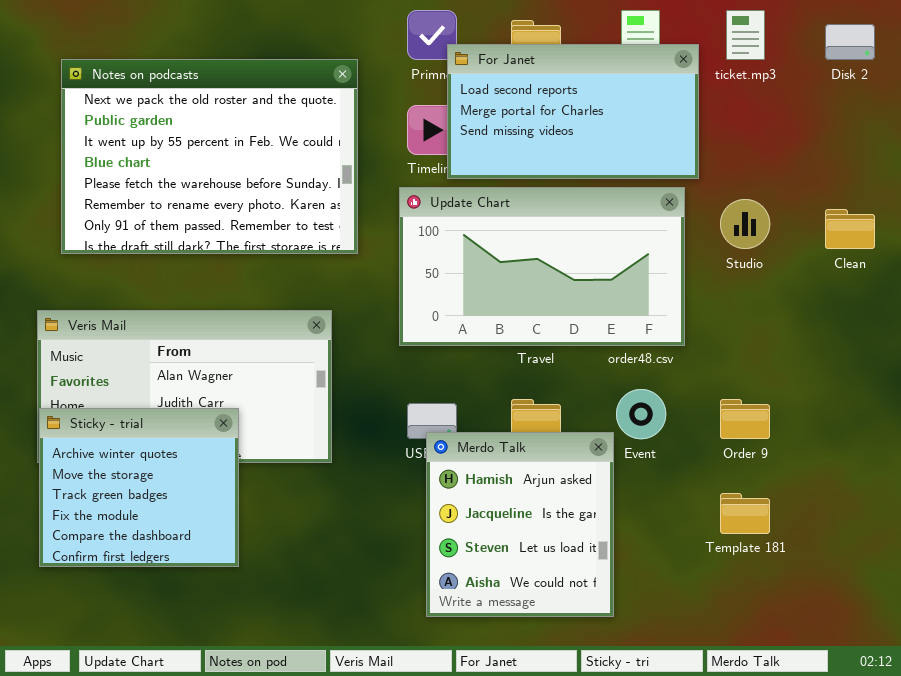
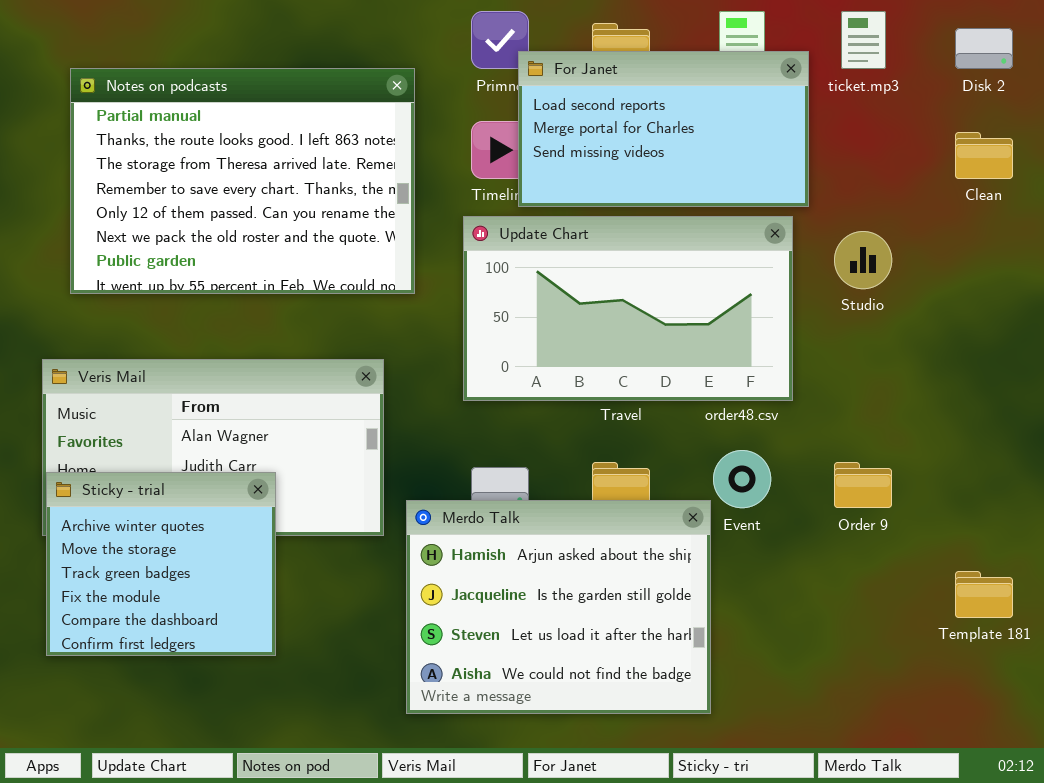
Notes on podcasts: [61,59,358,254] -> [70,68,415,294], scrolled up 5 rows
Clean: [825,209,875,249] -> [955,132,1013,179], moved
Merdo Talk: [426,432,614,617] -> [406,500,711,714], resized
Template 181: [720,493,770,534] -> [955,571,1013,618], moved

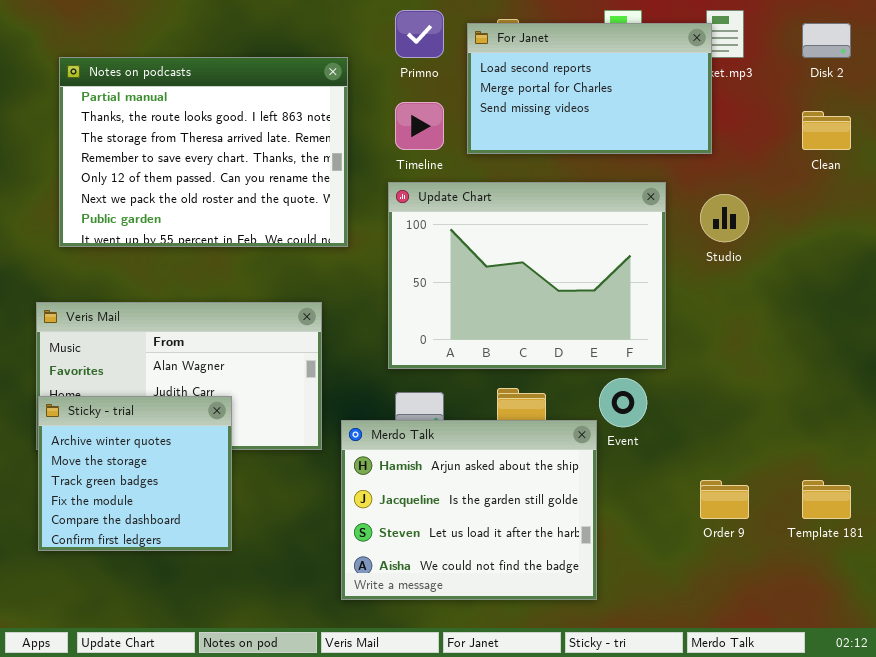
For Janet: [518,51,809,207] -> [467,23,712,154], moved
Update Chart: [463,216,793,401] -> [388,182,666,369], resized
Order 9: [834,462,892,508] -> [700,480,749,519], moved

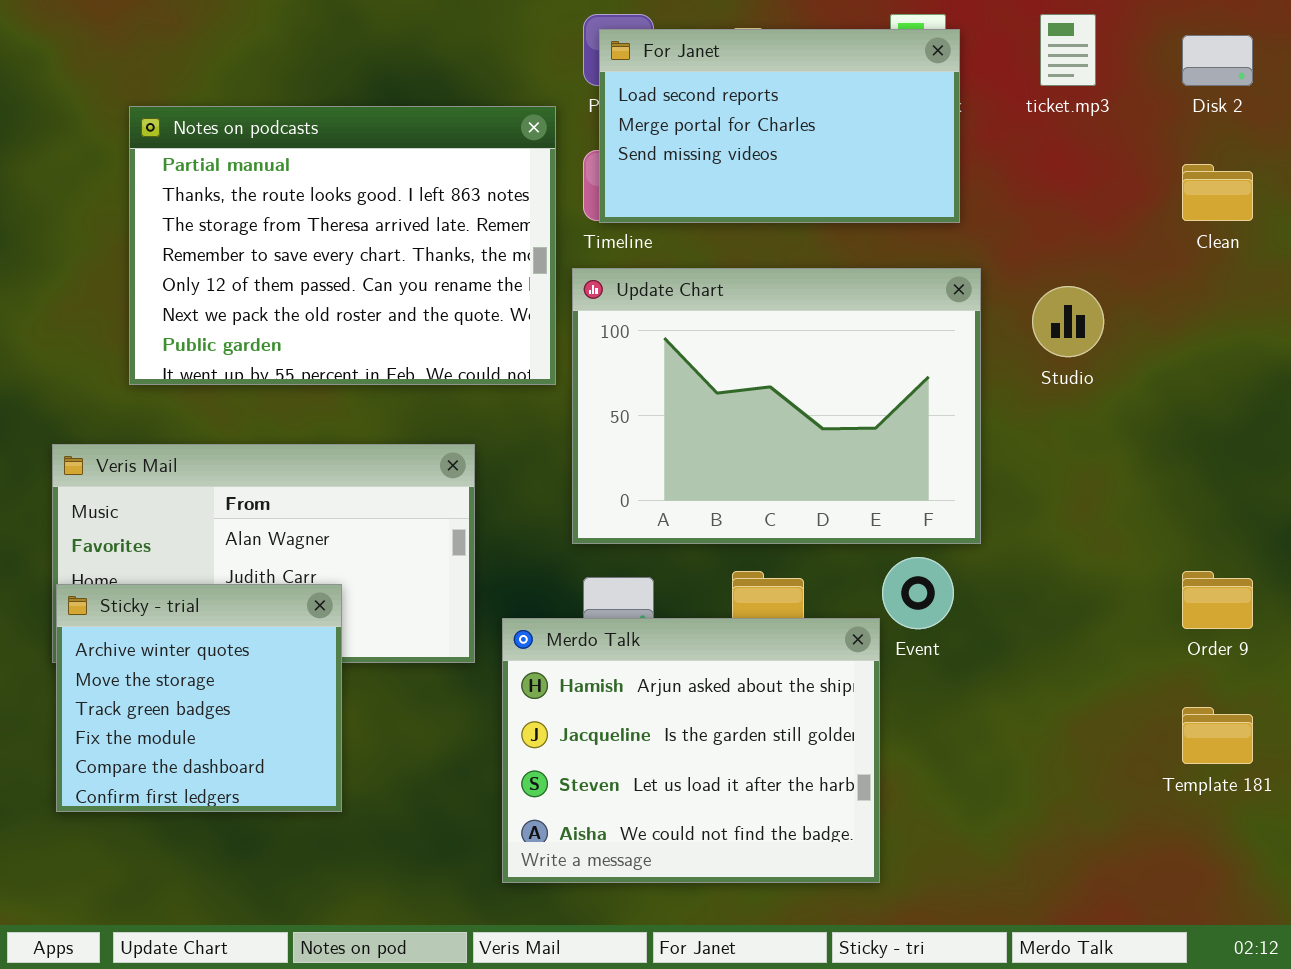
For Janet: [467,23,712,154] -> [599,29,960,223], moved
Notes on podcasts: [59,57,348,247] -> [129,106,556,385], moved
Order 9: [700,480,749,519] -> [1182,571,1253,629], moved

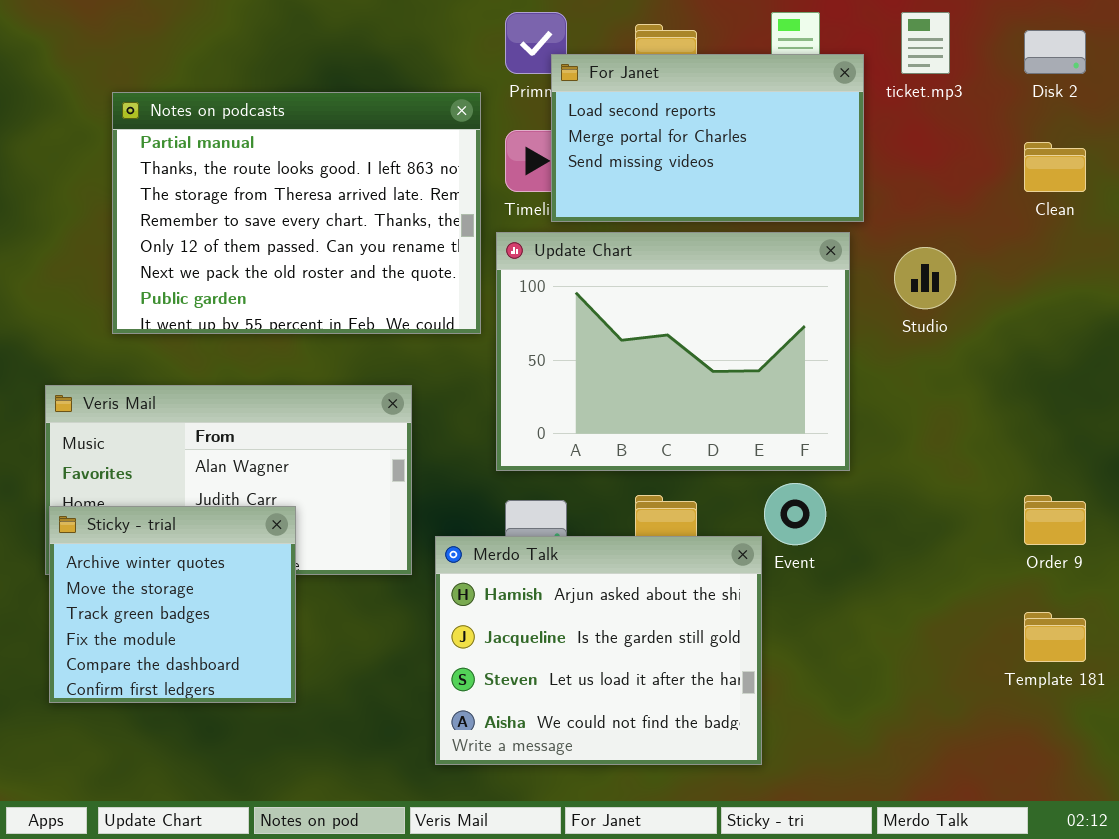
For Janet: [599,29,960,223] -> [551,54,864,222], moved

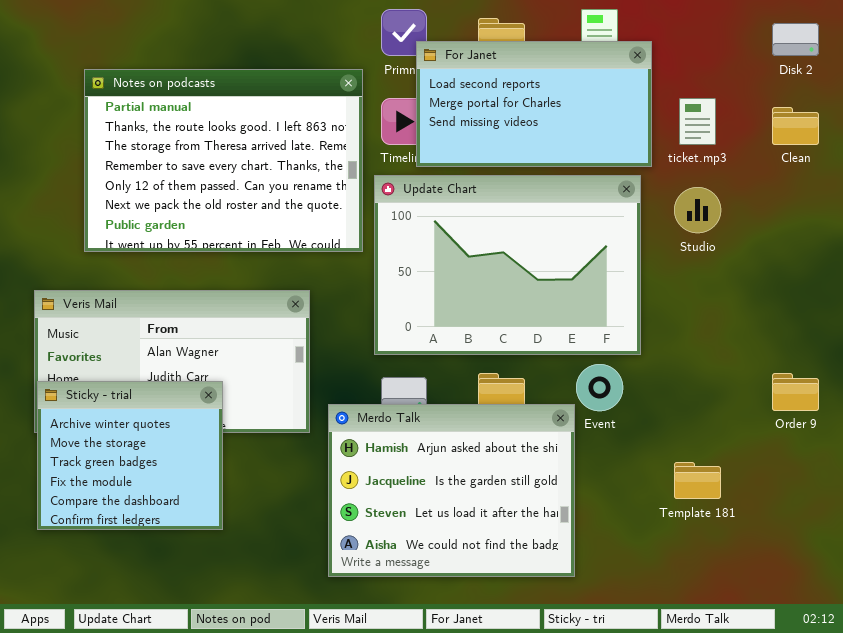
ticket.mp3: [901,12,950,74] -> [679,98,716,145], moved
Template 181: [1024,612,1086,662] -> [674,462,721,499], moved

